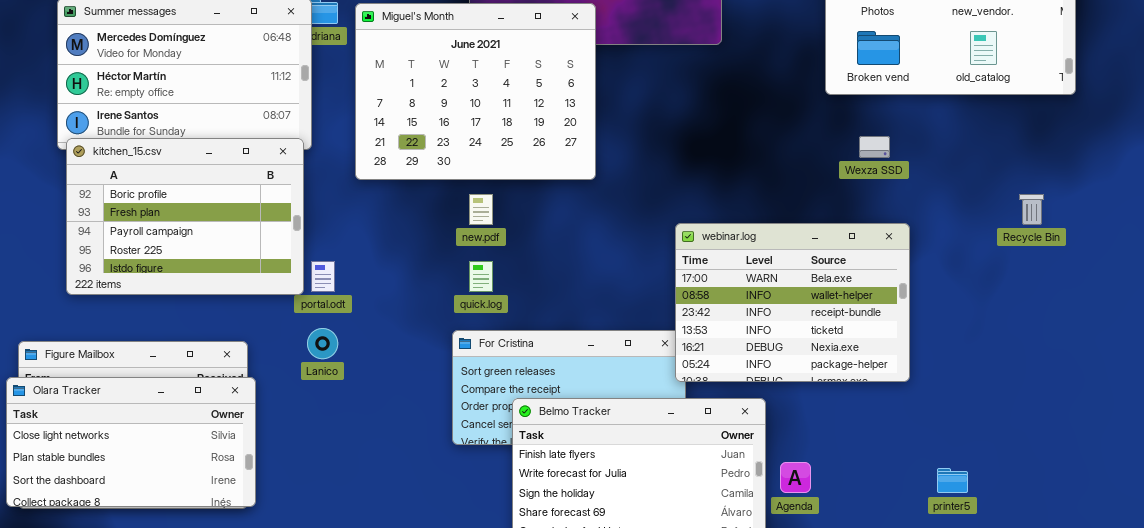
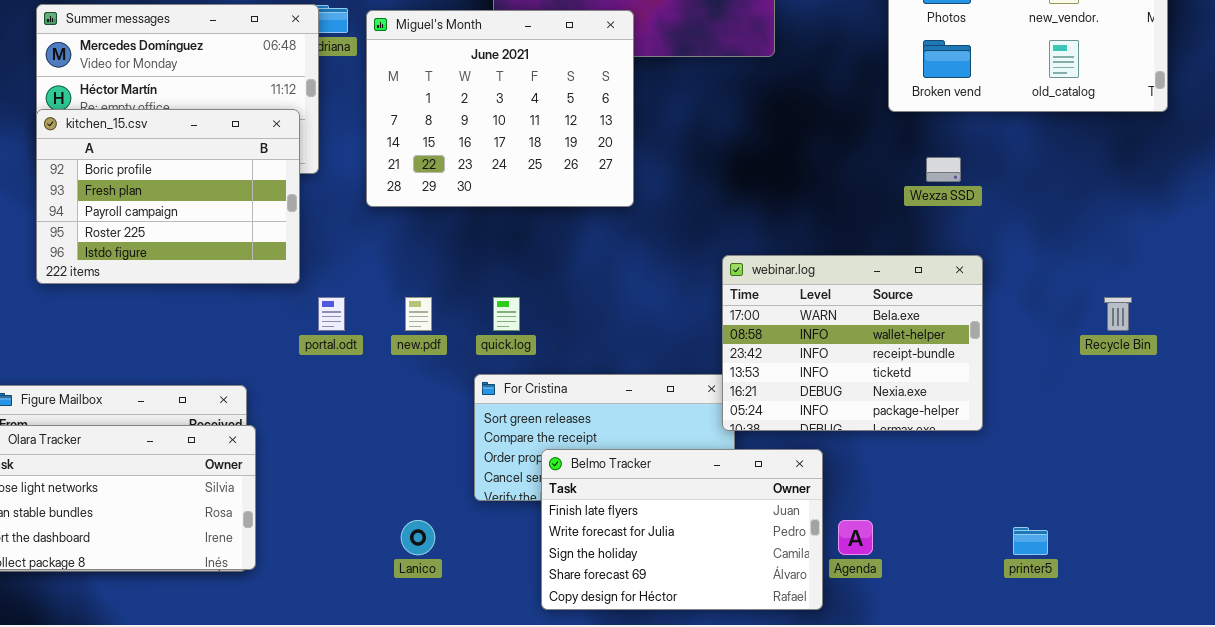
kitchen_15.csv: [66,138,304,295] -> [36,109,300,284], moved
new.pdf: [469,194,493,225] -> [405,297,432,331], moved
Recycle Bin: [1019,194,1044,225] -> [1104,297,1132,331], moved
Lanico: [307,328,338,359] -> [401,520,435,555], moved

